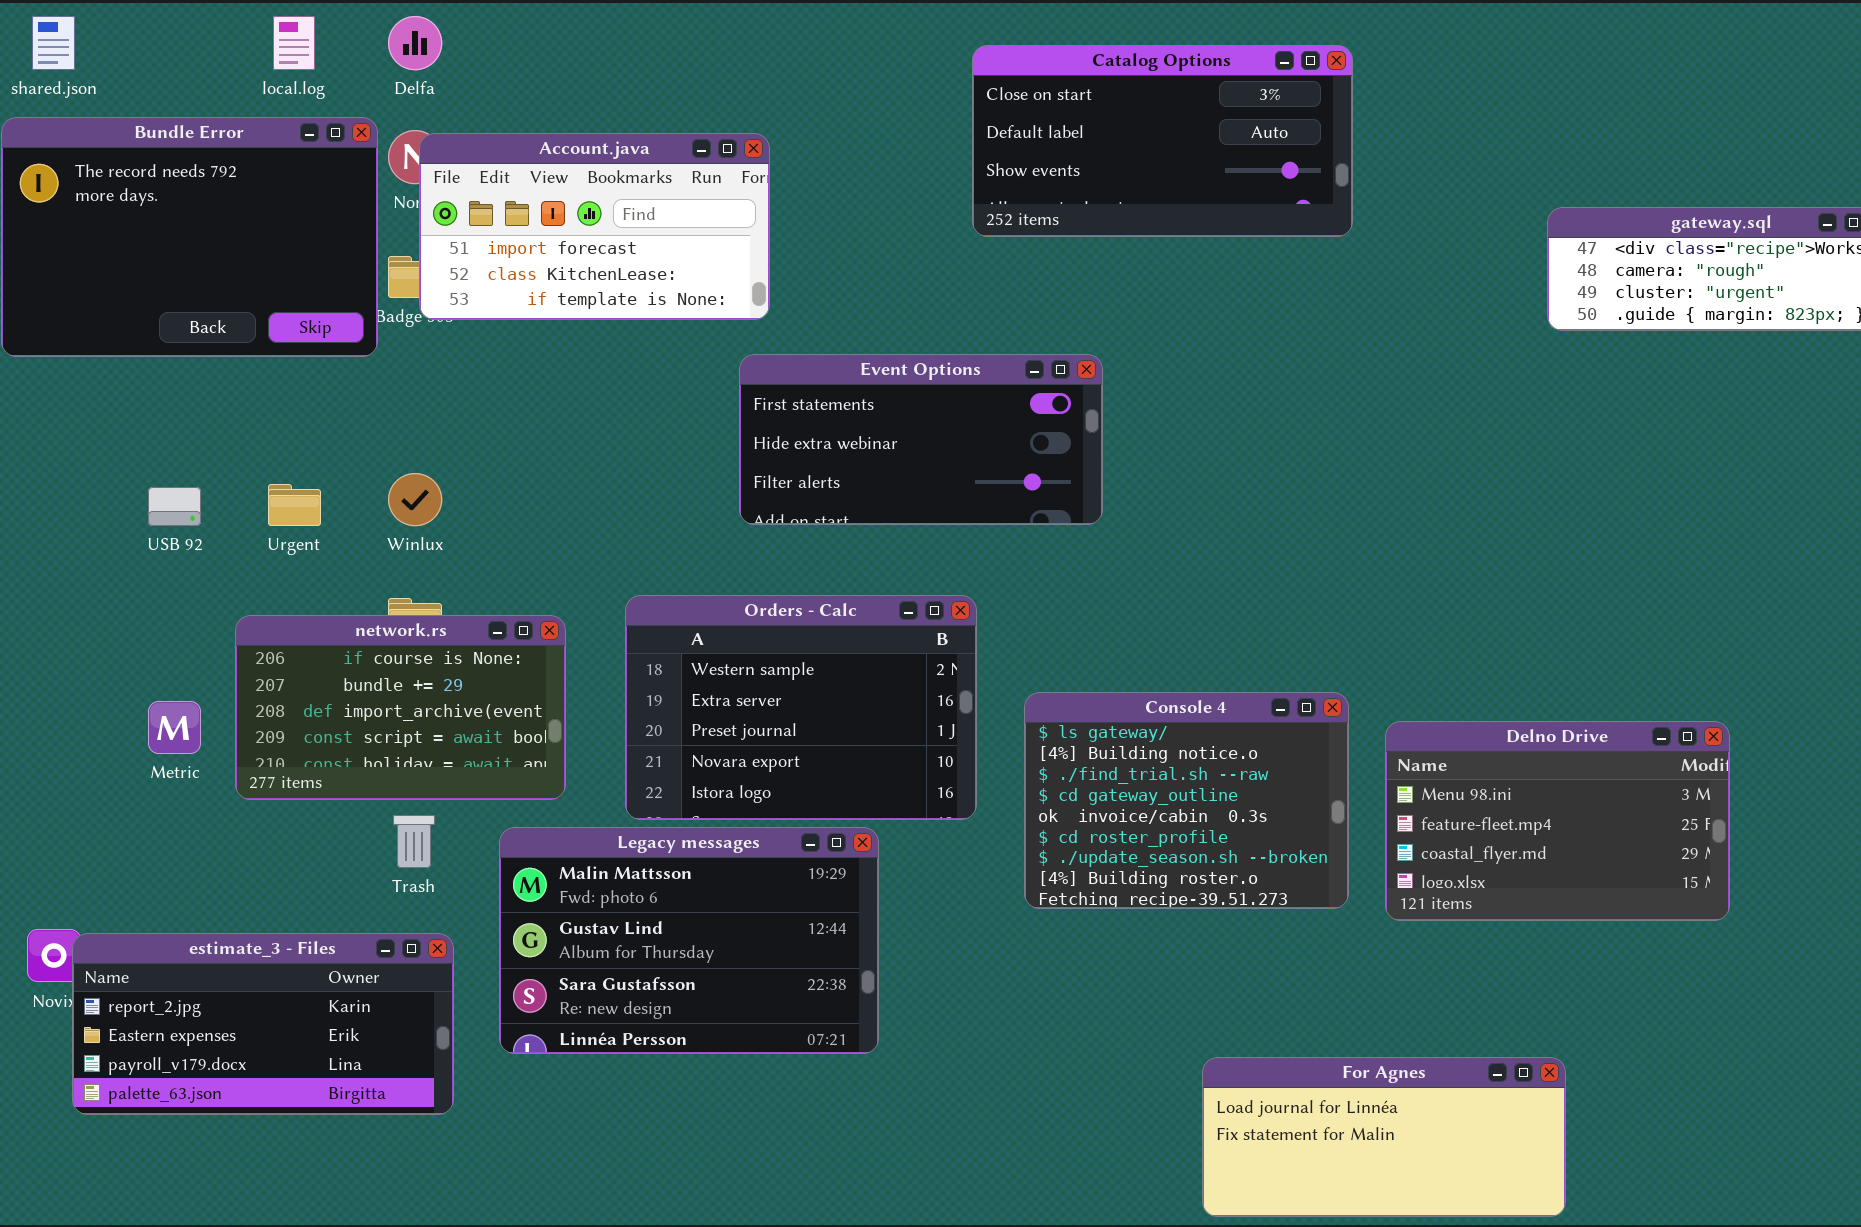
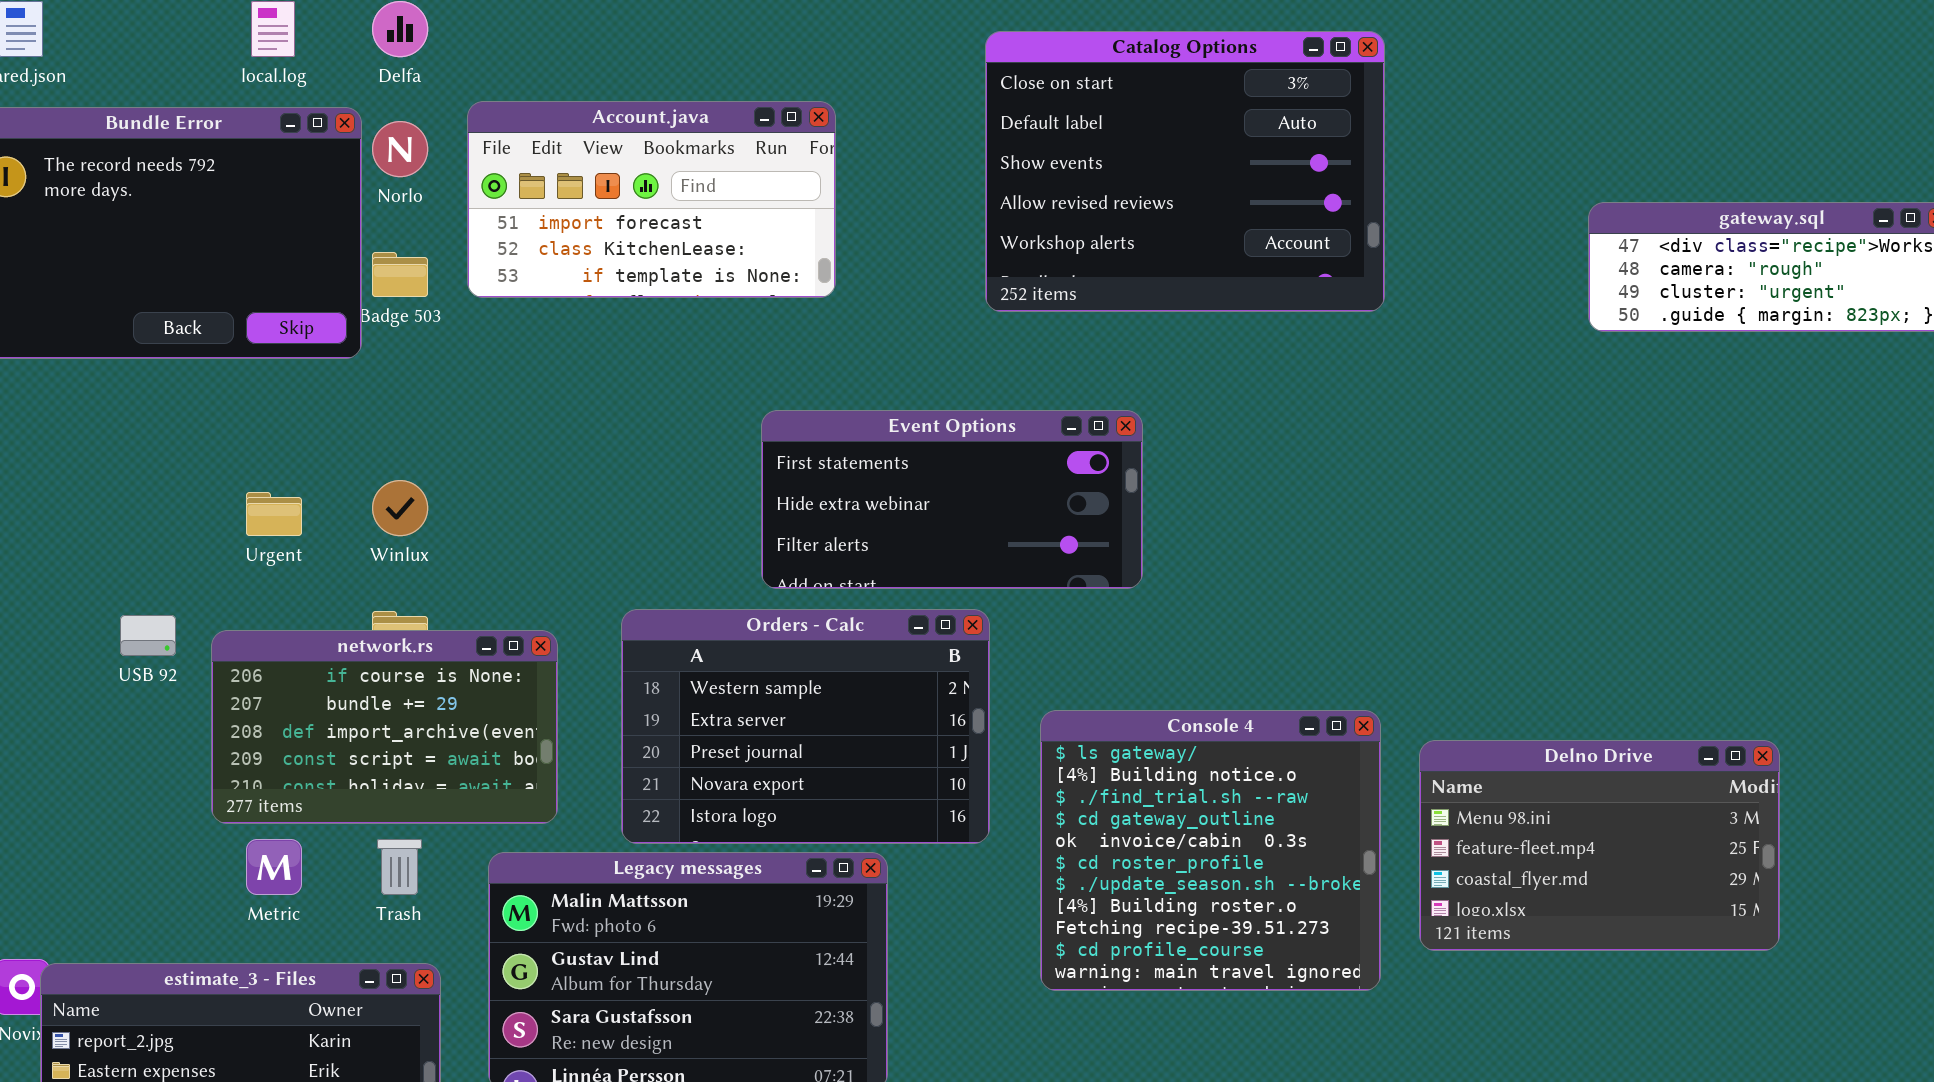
Catalog Options: [972,45,1353,237] -> [985,31,1385,312], resized
Account.java: [419,133,770,320] -> [467,101,836,298], moved
Event Options: [739,354,1103,525] -> [761,410,1143,589], moved
USB 92: [148,487,201,526] -> [120,615,176,656], moved
Console 4: [1024,692,1349,909] -> [1040,710,1381,991], resized
Metric: [148,701,201,754] -> [246,839,302,895], moved

